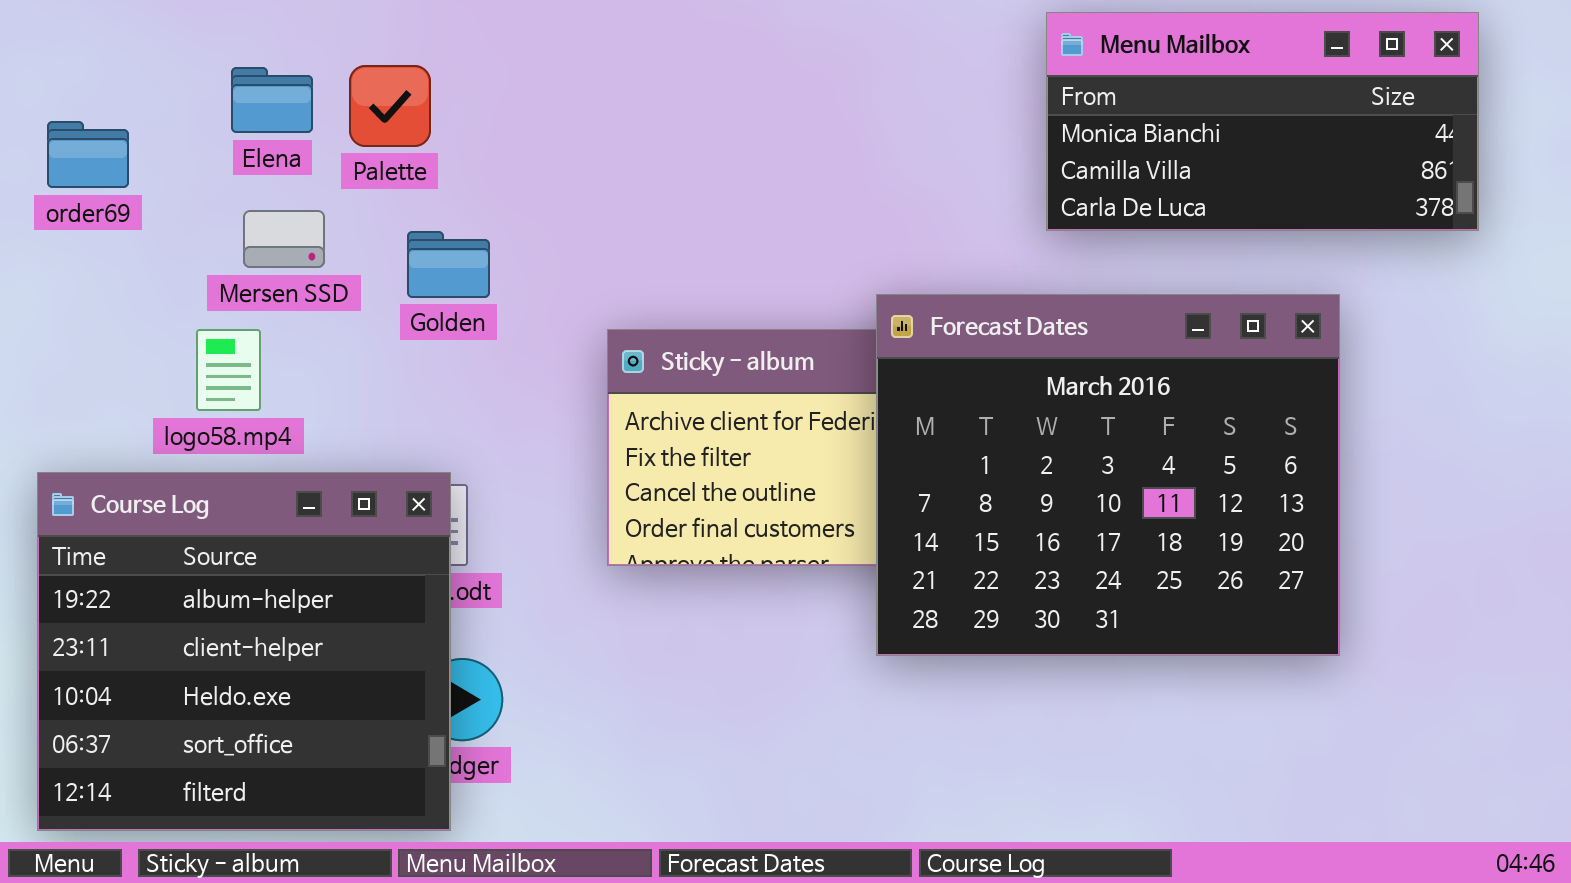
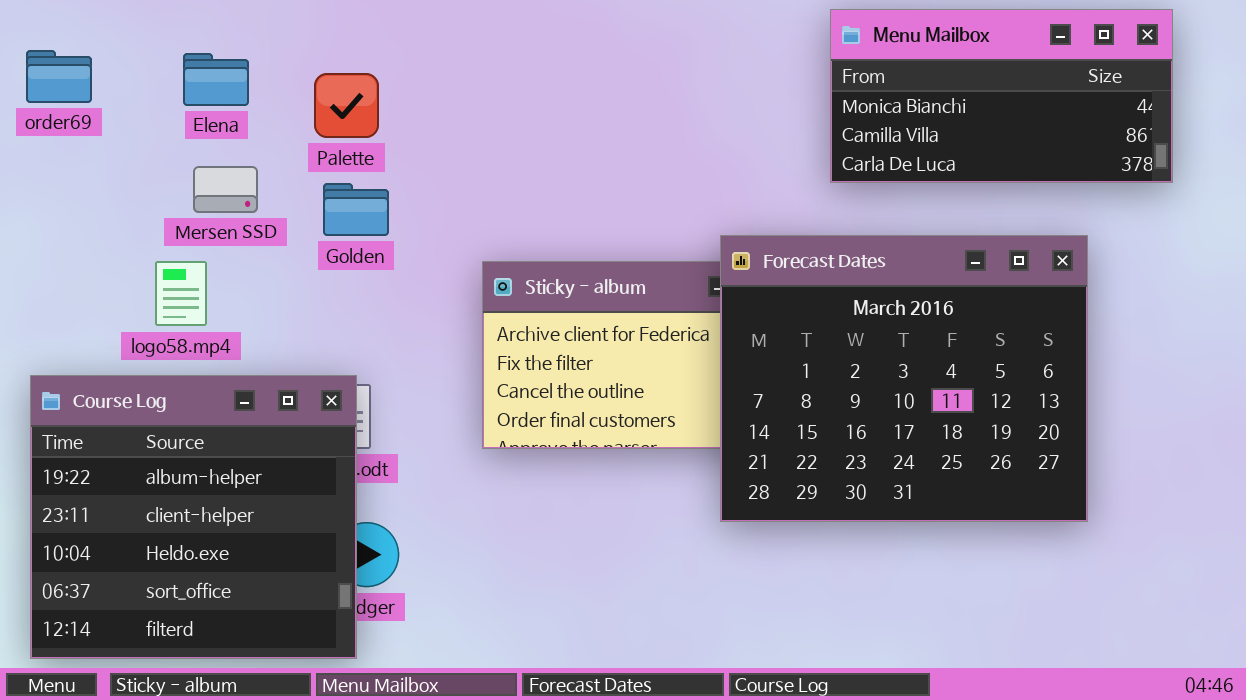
Palette: [349,65,431,147] -> [314,73,379,138], moved
order69: [47,121,129,188] -> [26,50,92,103], moved
Forecast Dates: [876,294,1340,656] -> [720,235,1088,522], moved

